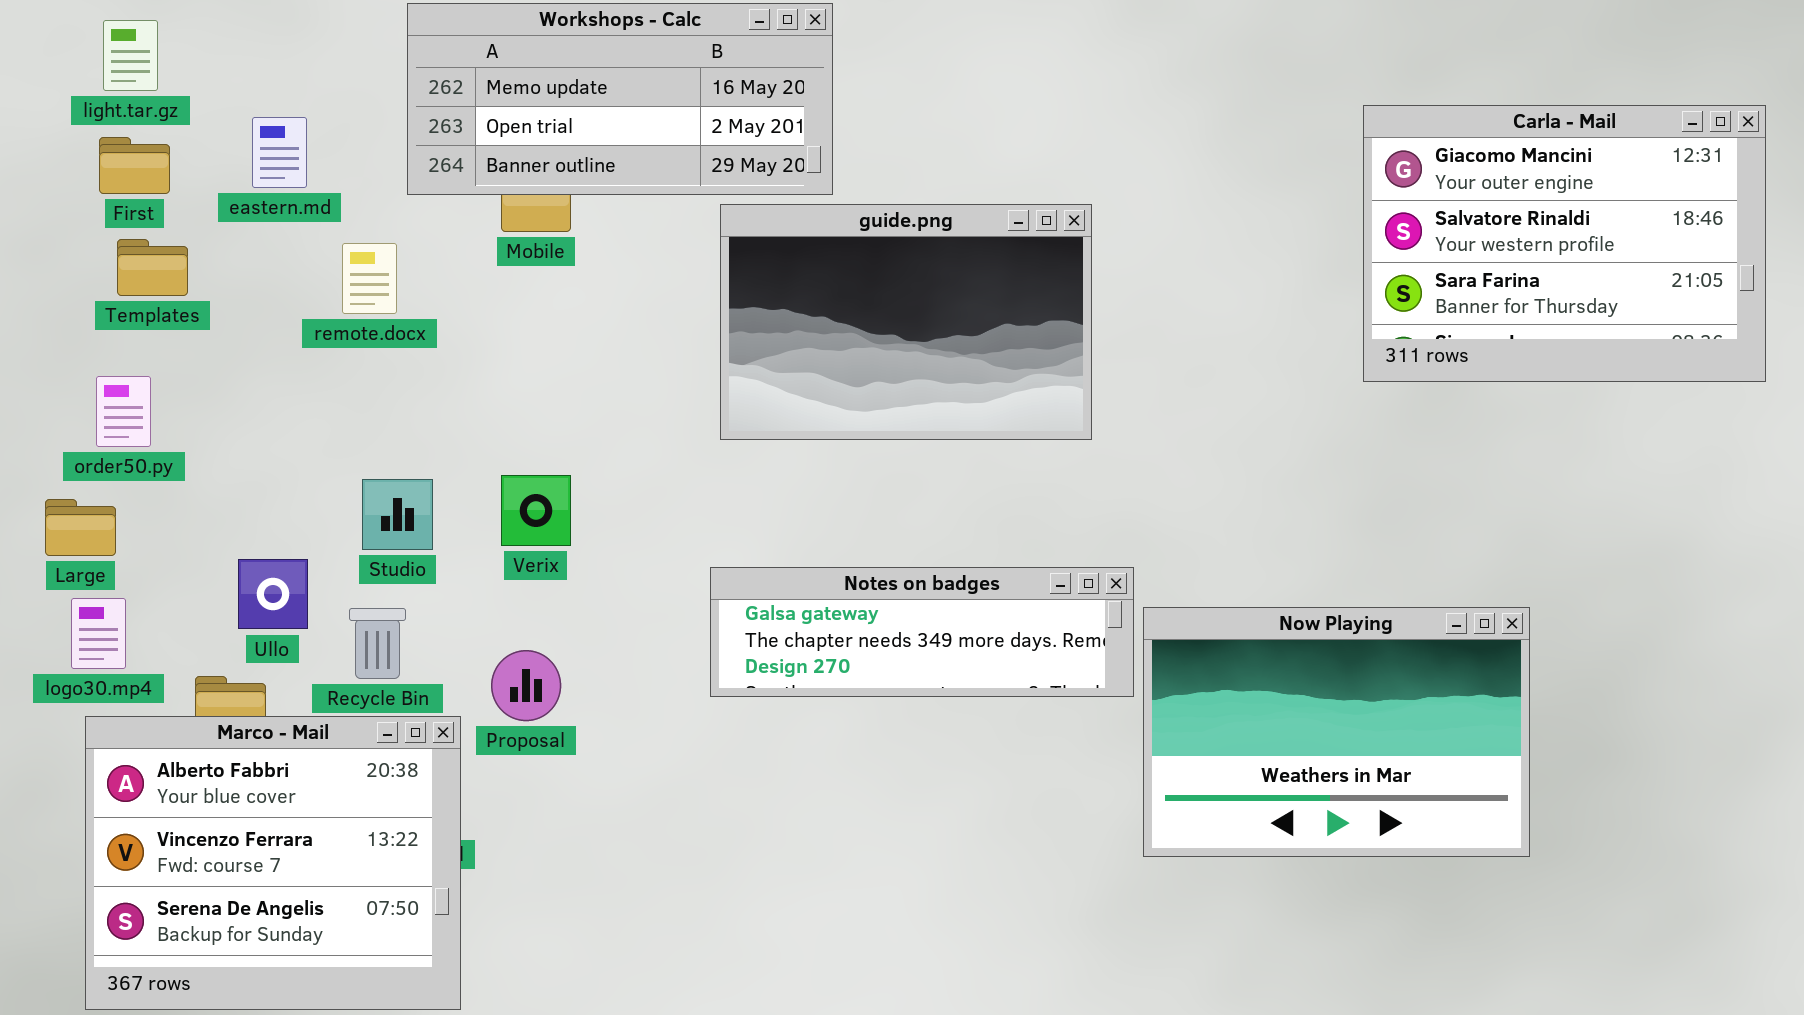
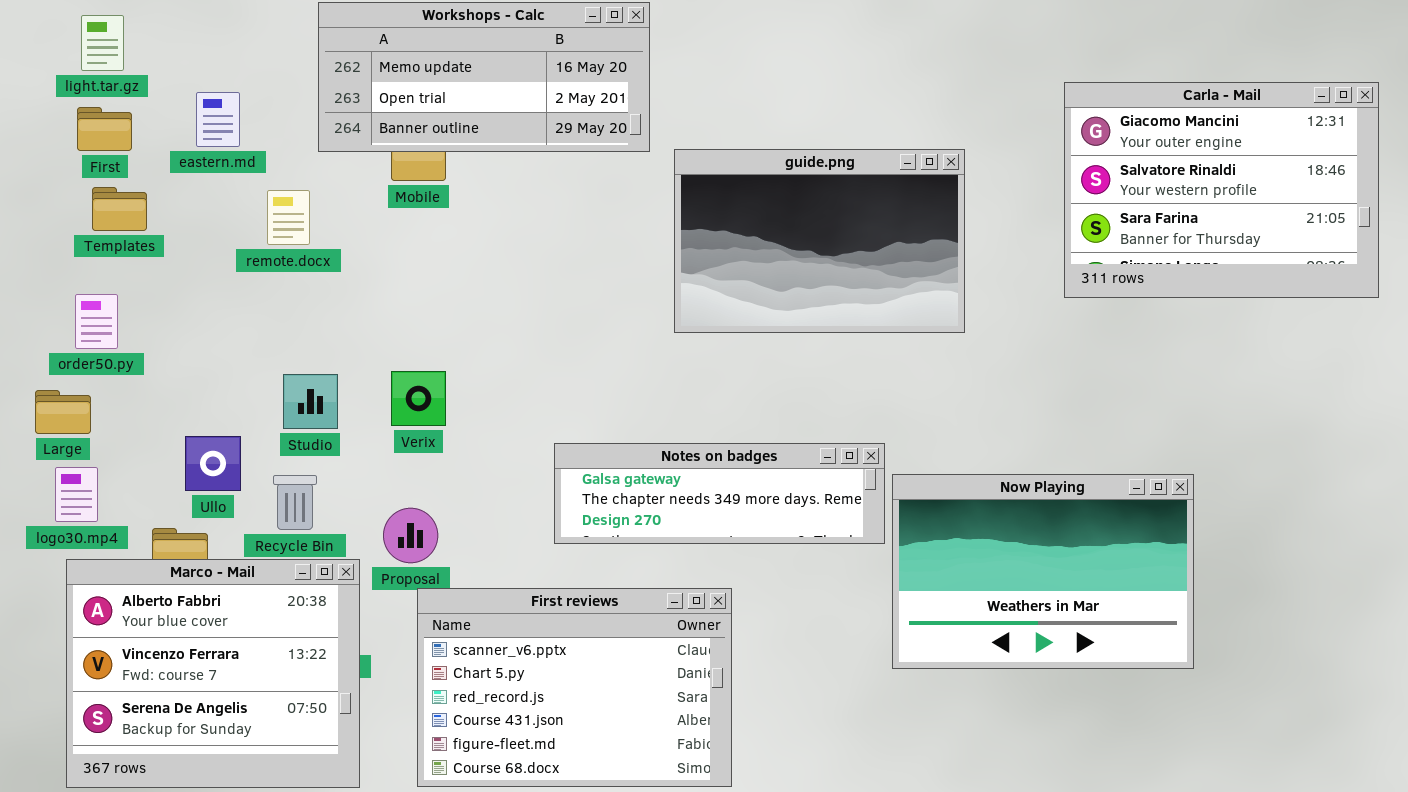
guide.png: [720,204,1092,440] -> [674,149,965,333], moved
First reviews: none -> [417,588,732,787], opened

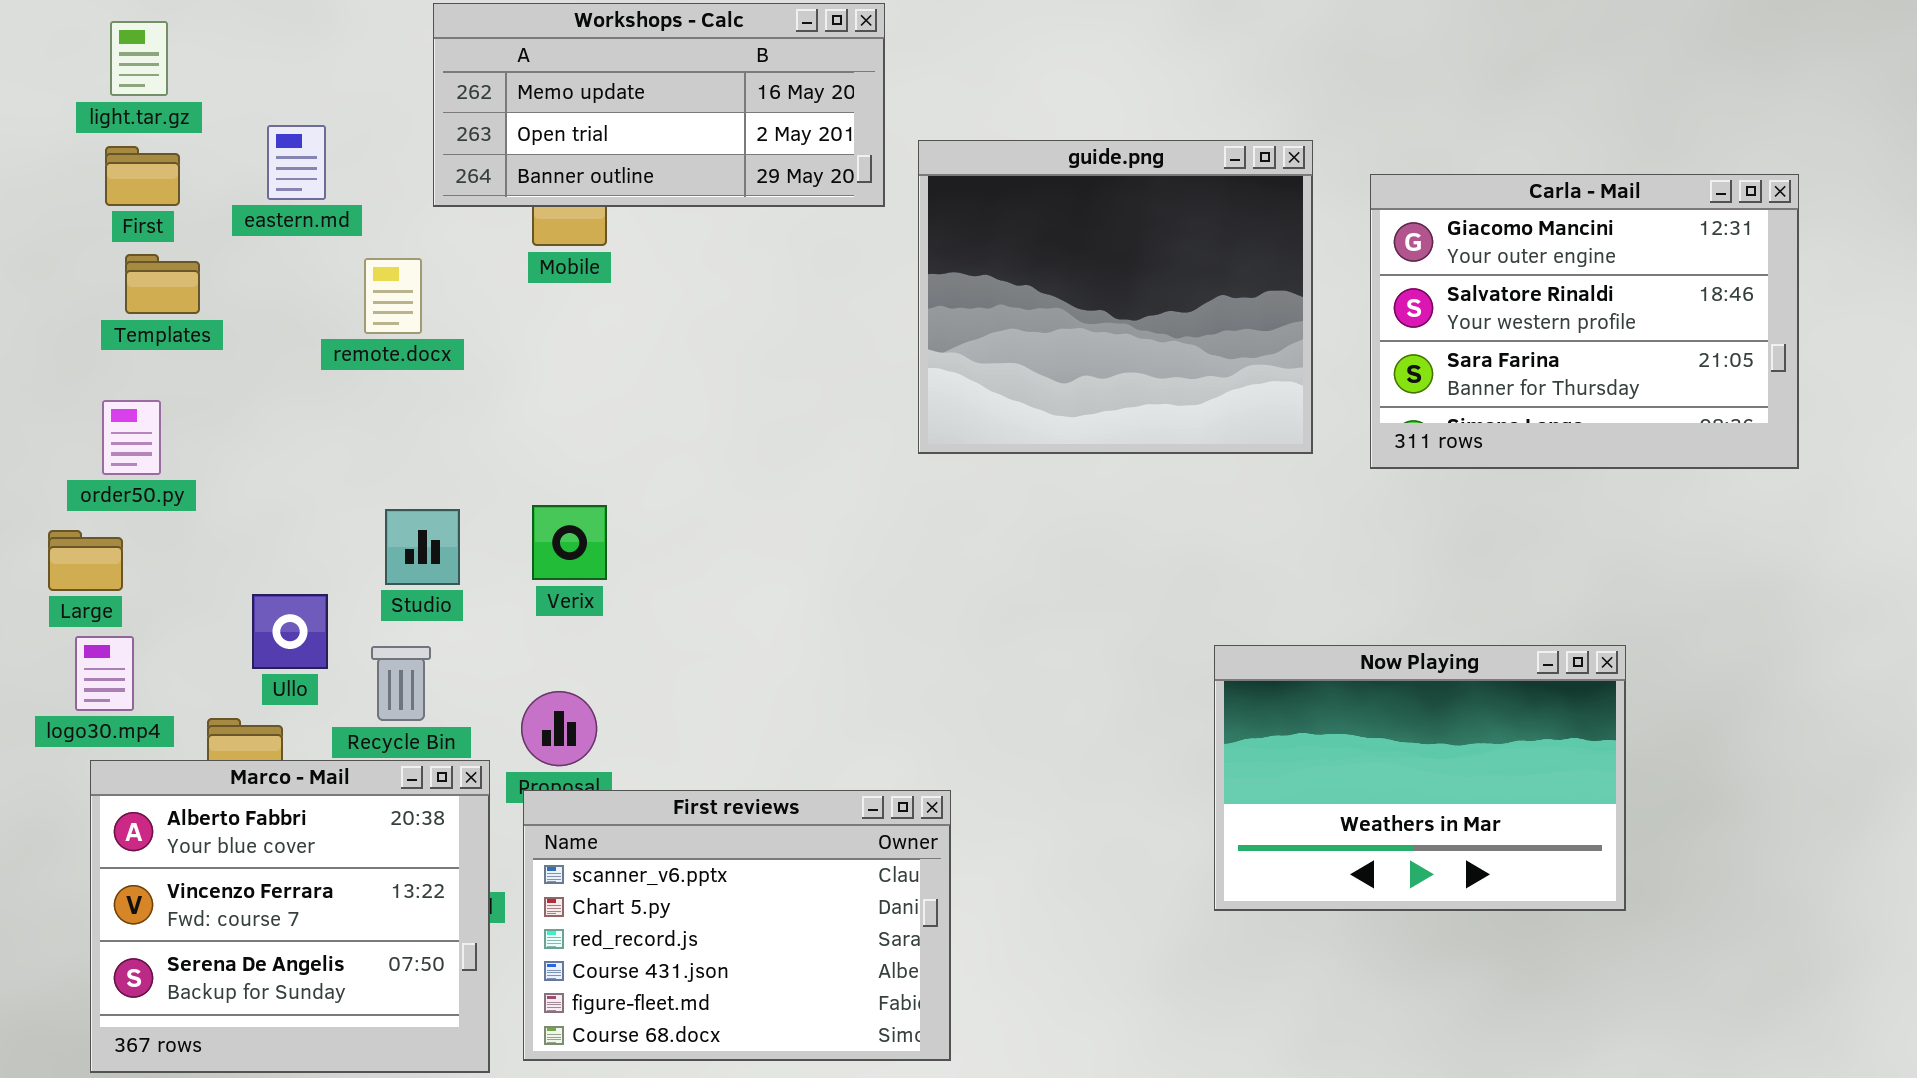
Carla - Mail: [1064,82,1379,298] -> [1370,174,1799,469], moved
guide.png: [674,149,965,333] -> [918,140,1313,454], resized
Notes on badges: [554,443,885,544] -> none, closed
First reviews: [417,588,732,787] -> [523,790,951,1061], moved

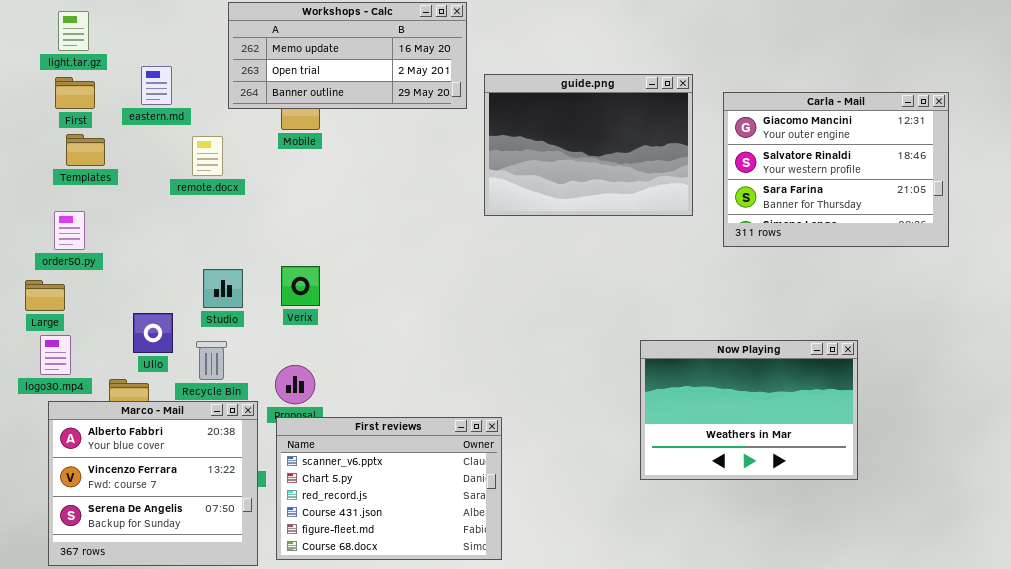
guide.png: [918,140,1313,454] -> [484,74,693,216], resized

